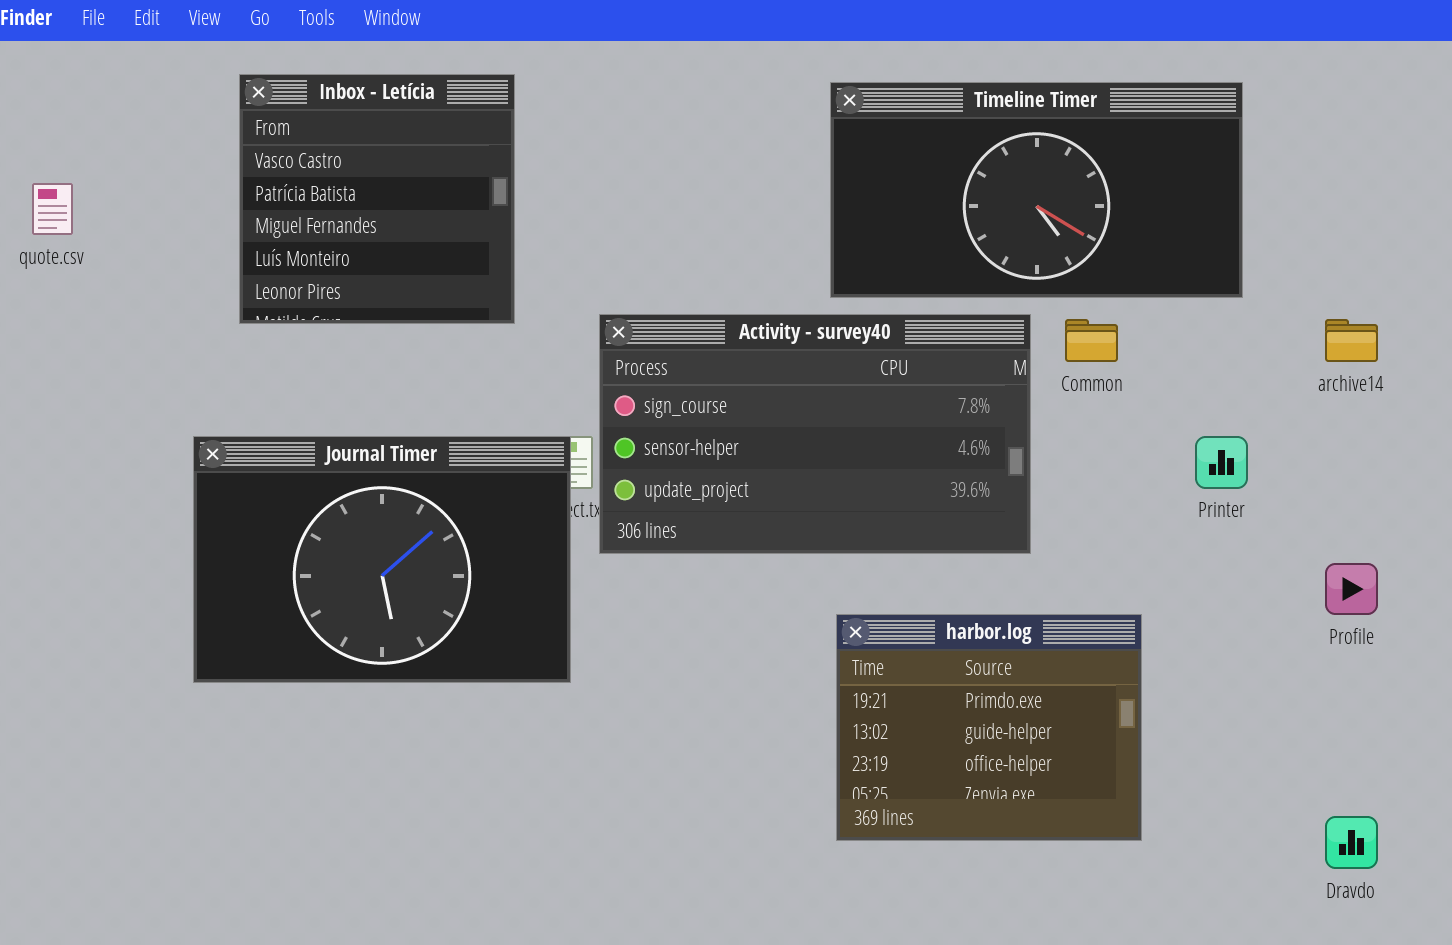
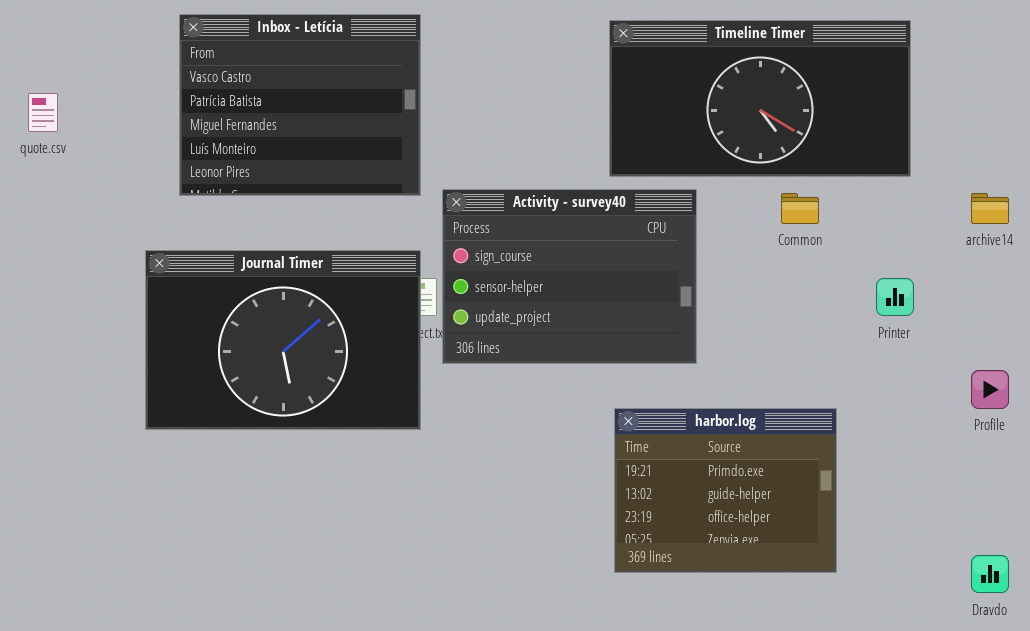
Inbox - Letícia: [239,74,515,324] -> [179,14,421,196], resized
Activity - survey40: [599,314,1031,554] -> [442,189,697,364], resized
Journal Timer: [193,436,571,683] -> [145,250,421,430], moved

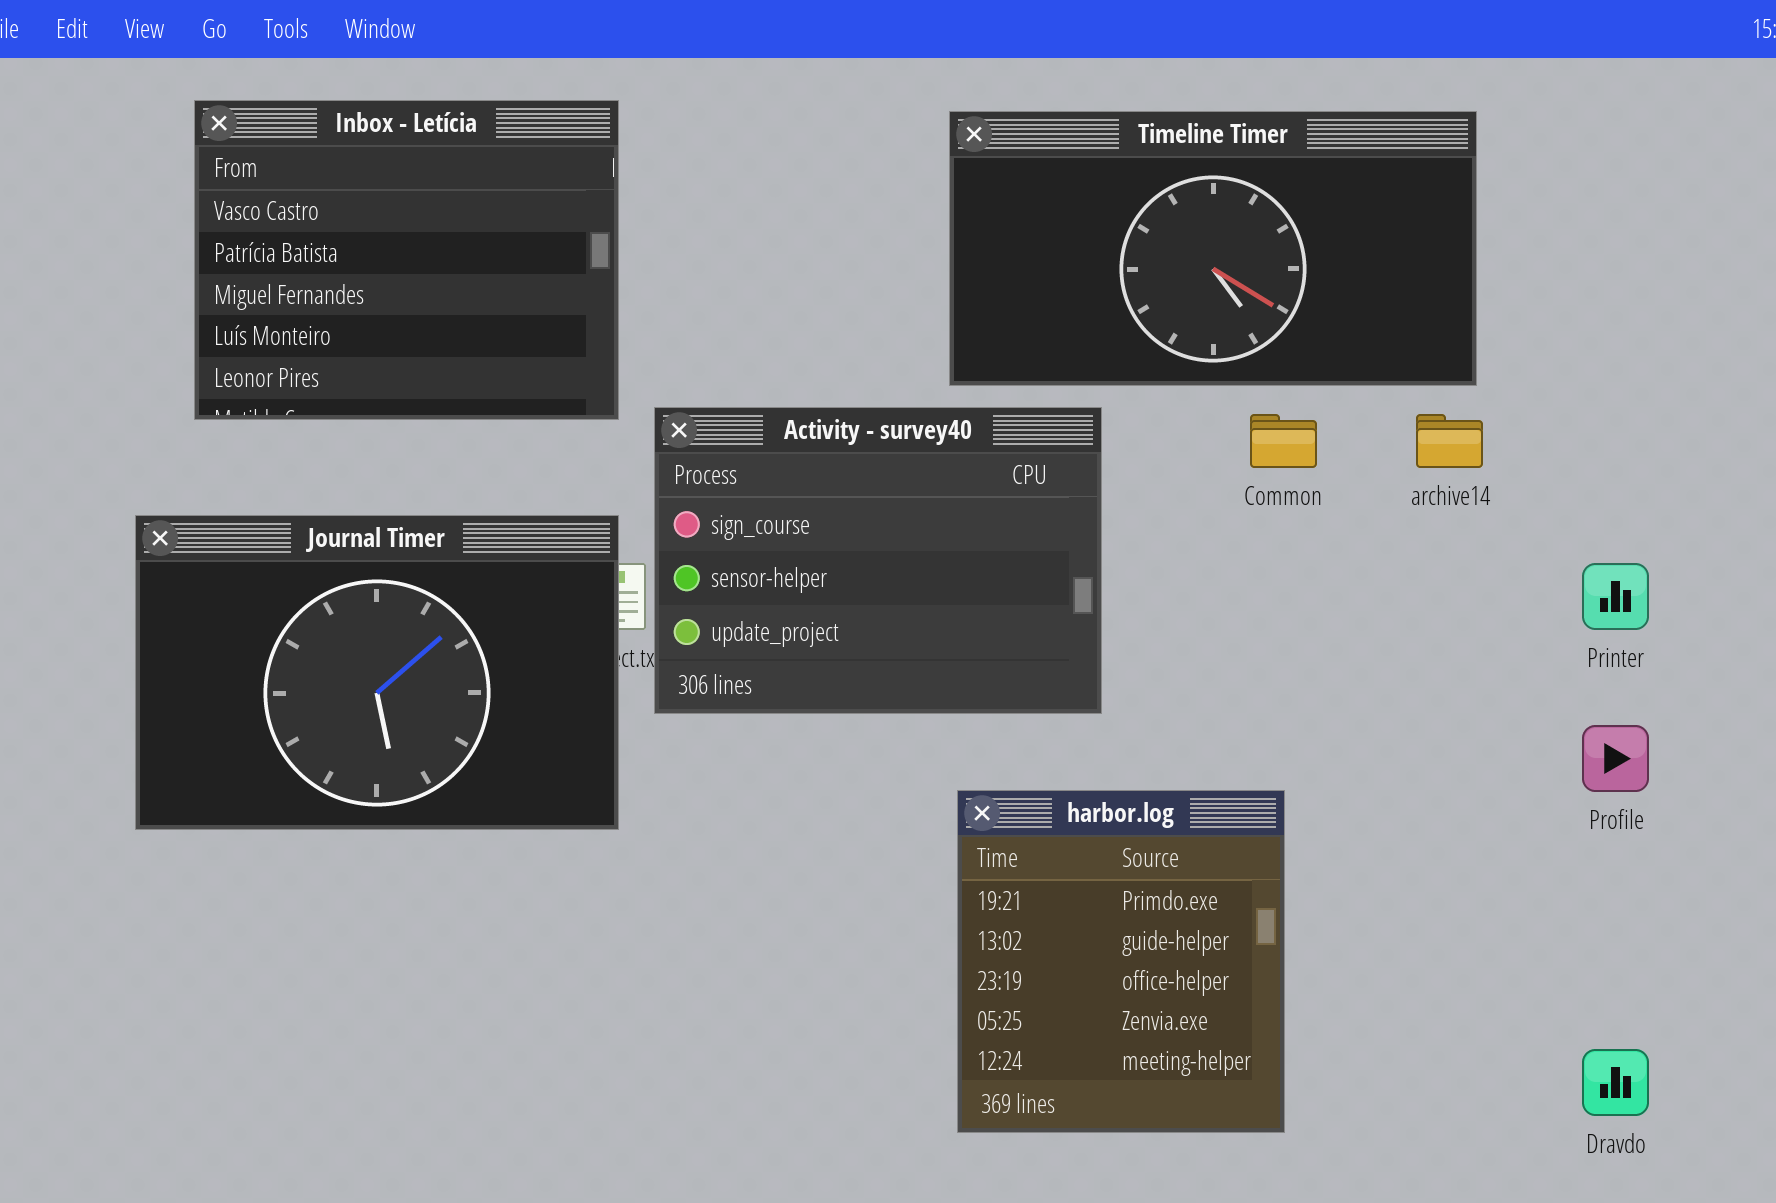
archive14: [971,193,1009,224] -> [1416,414,1483,468], moved
Printer: [876,278,914,316] -> [1582,563,1649,630], moved
harbor.log: [614,408,837,573] -> [957,790,1285,1133], resized

